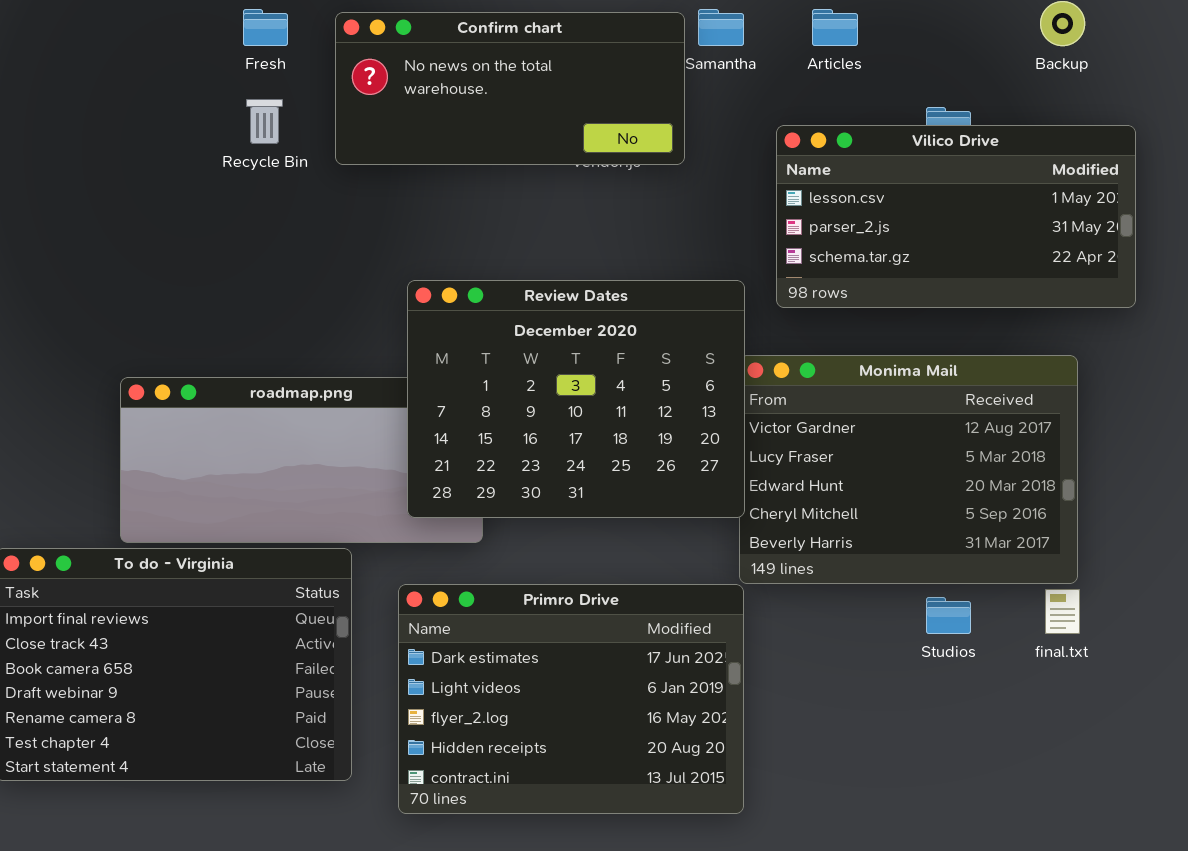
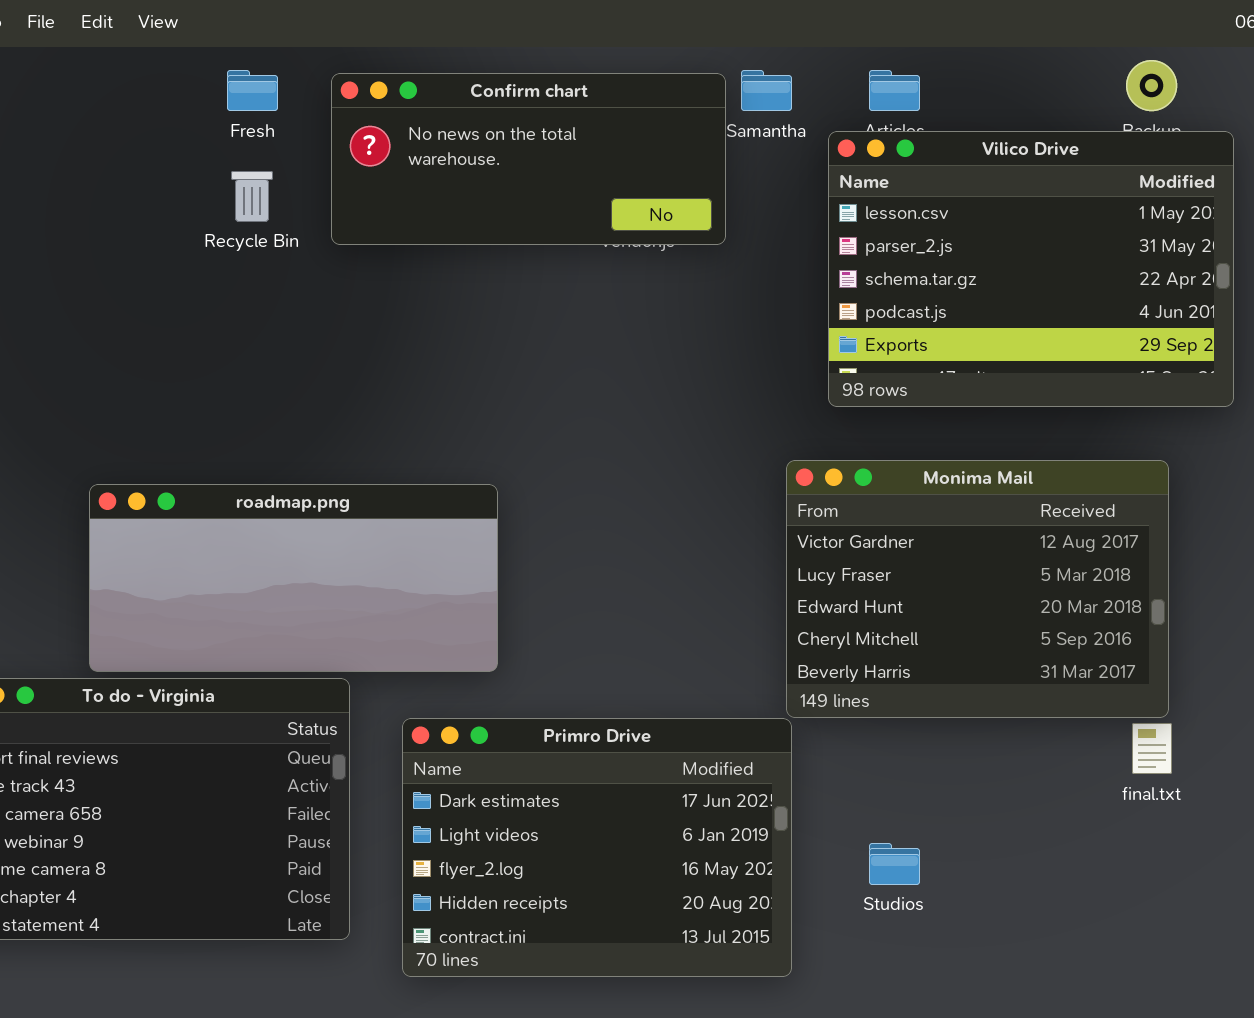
Vilico Drive: [776,125,1136,308] -> [828,131,1234,407], resized
Review Dates: [407,280,745,518] -> none, closed
Studios: [926,597,971,634] -> [869,843,920,885], moved

